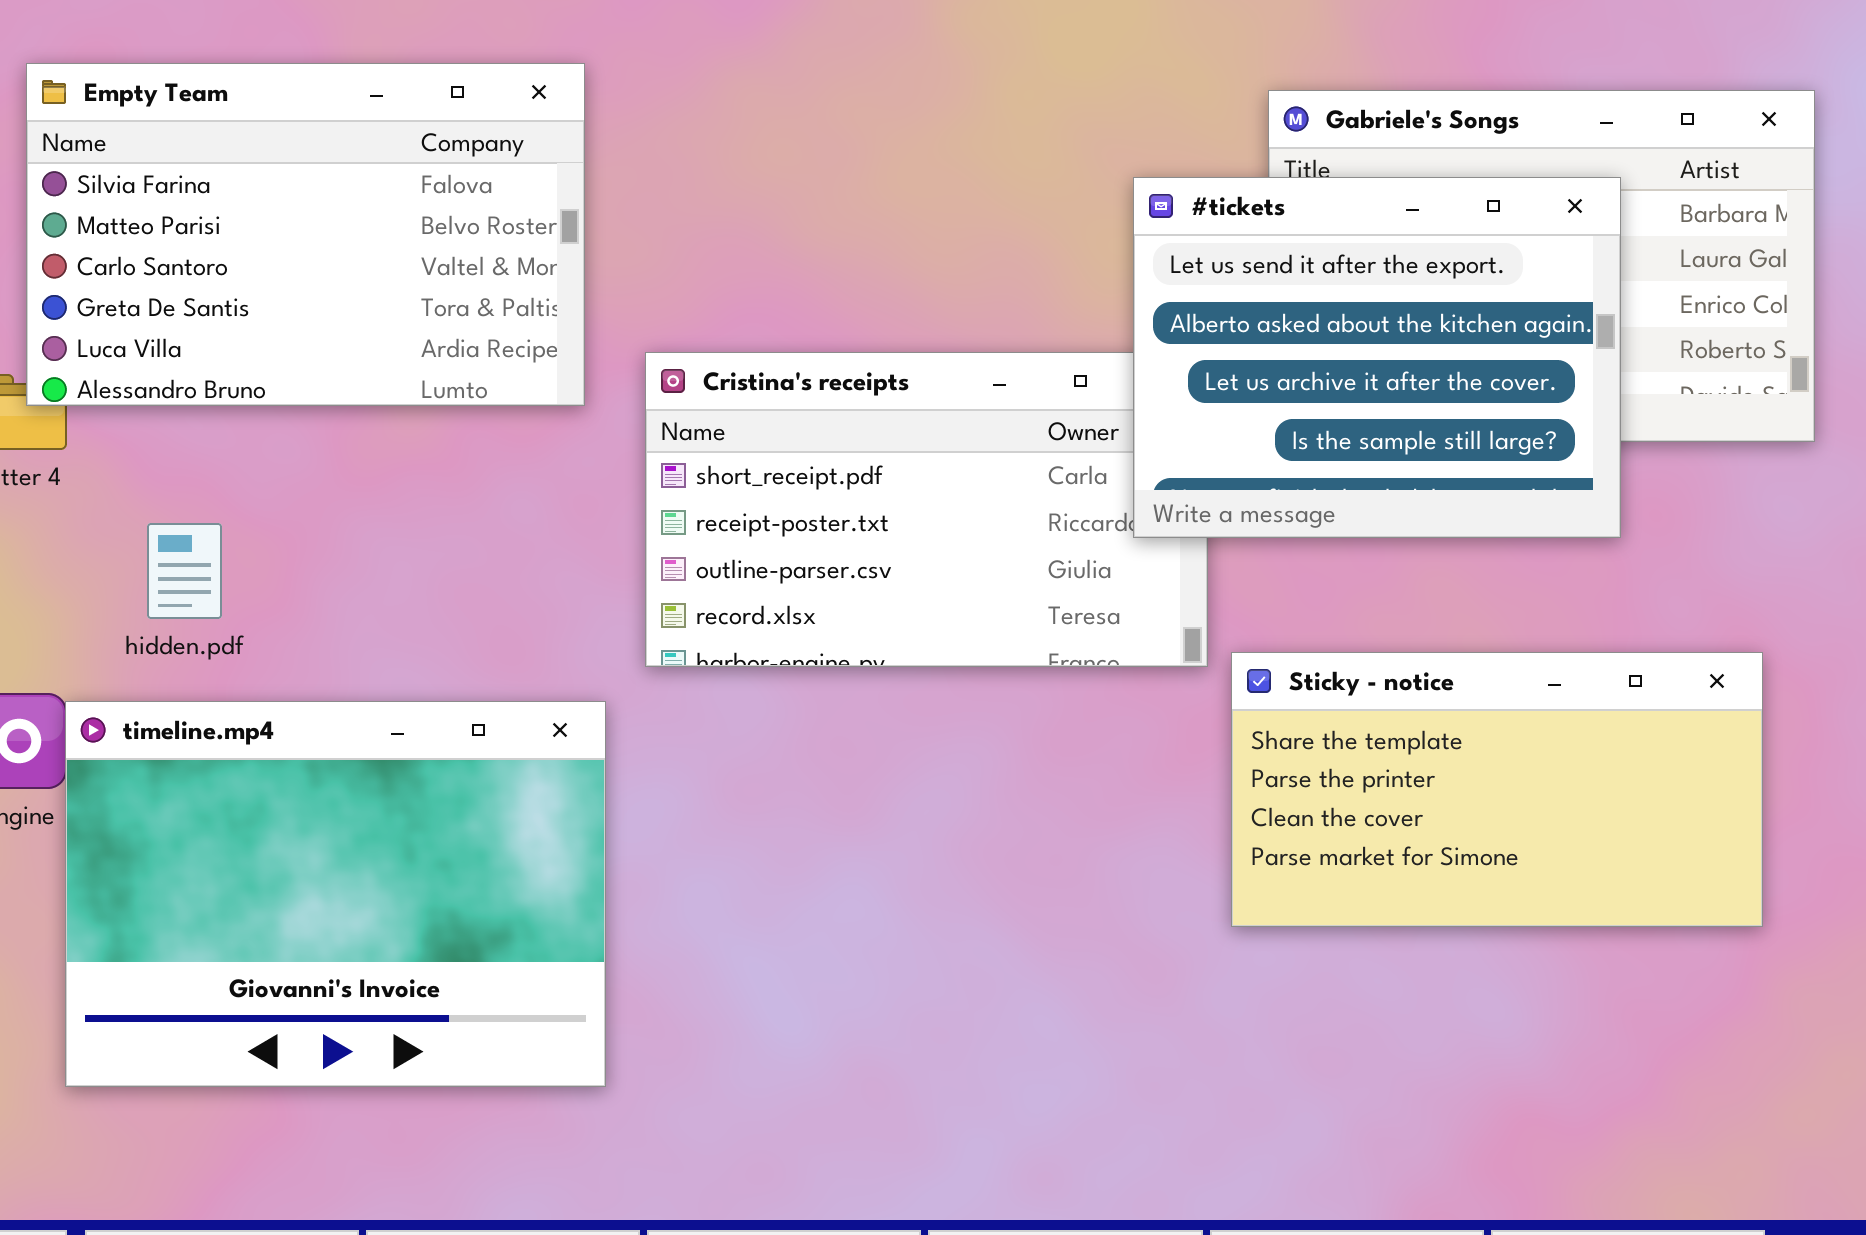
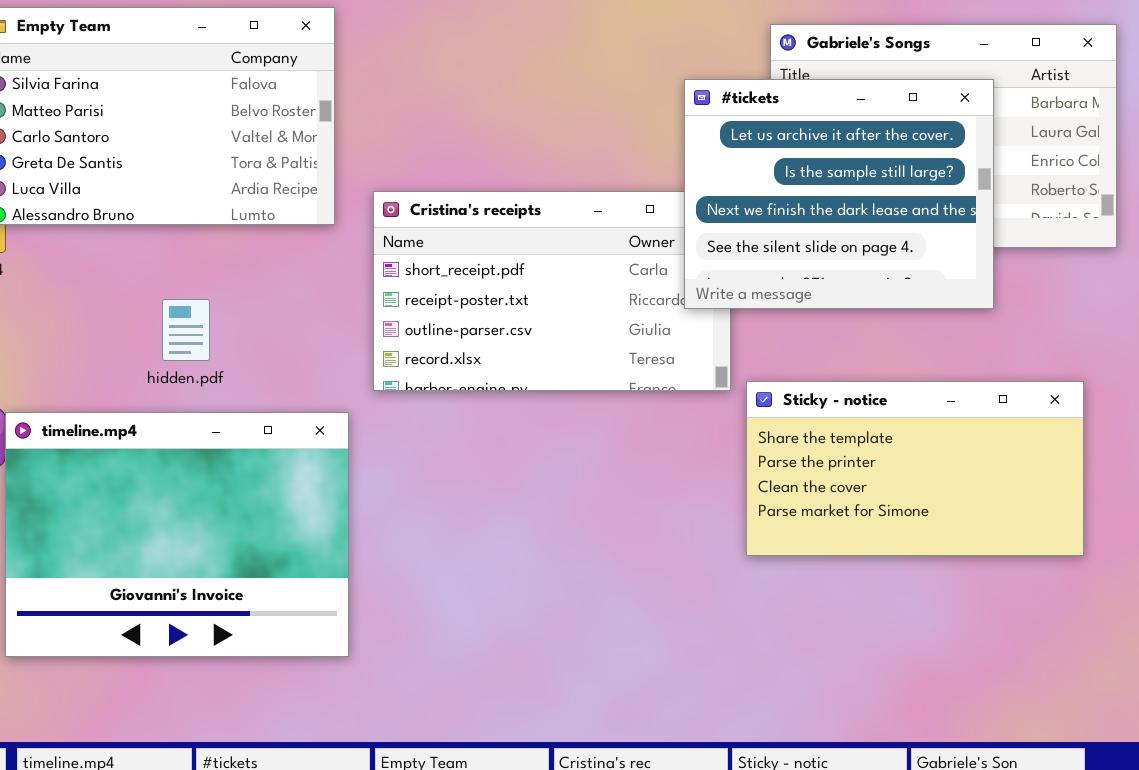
#tickets: [1133,177,1621,538] -> [684,79,994,309], scrolled down 2 rows
hidden.pdf: [147,523,222,619] -> [162,299,210,361], moved

